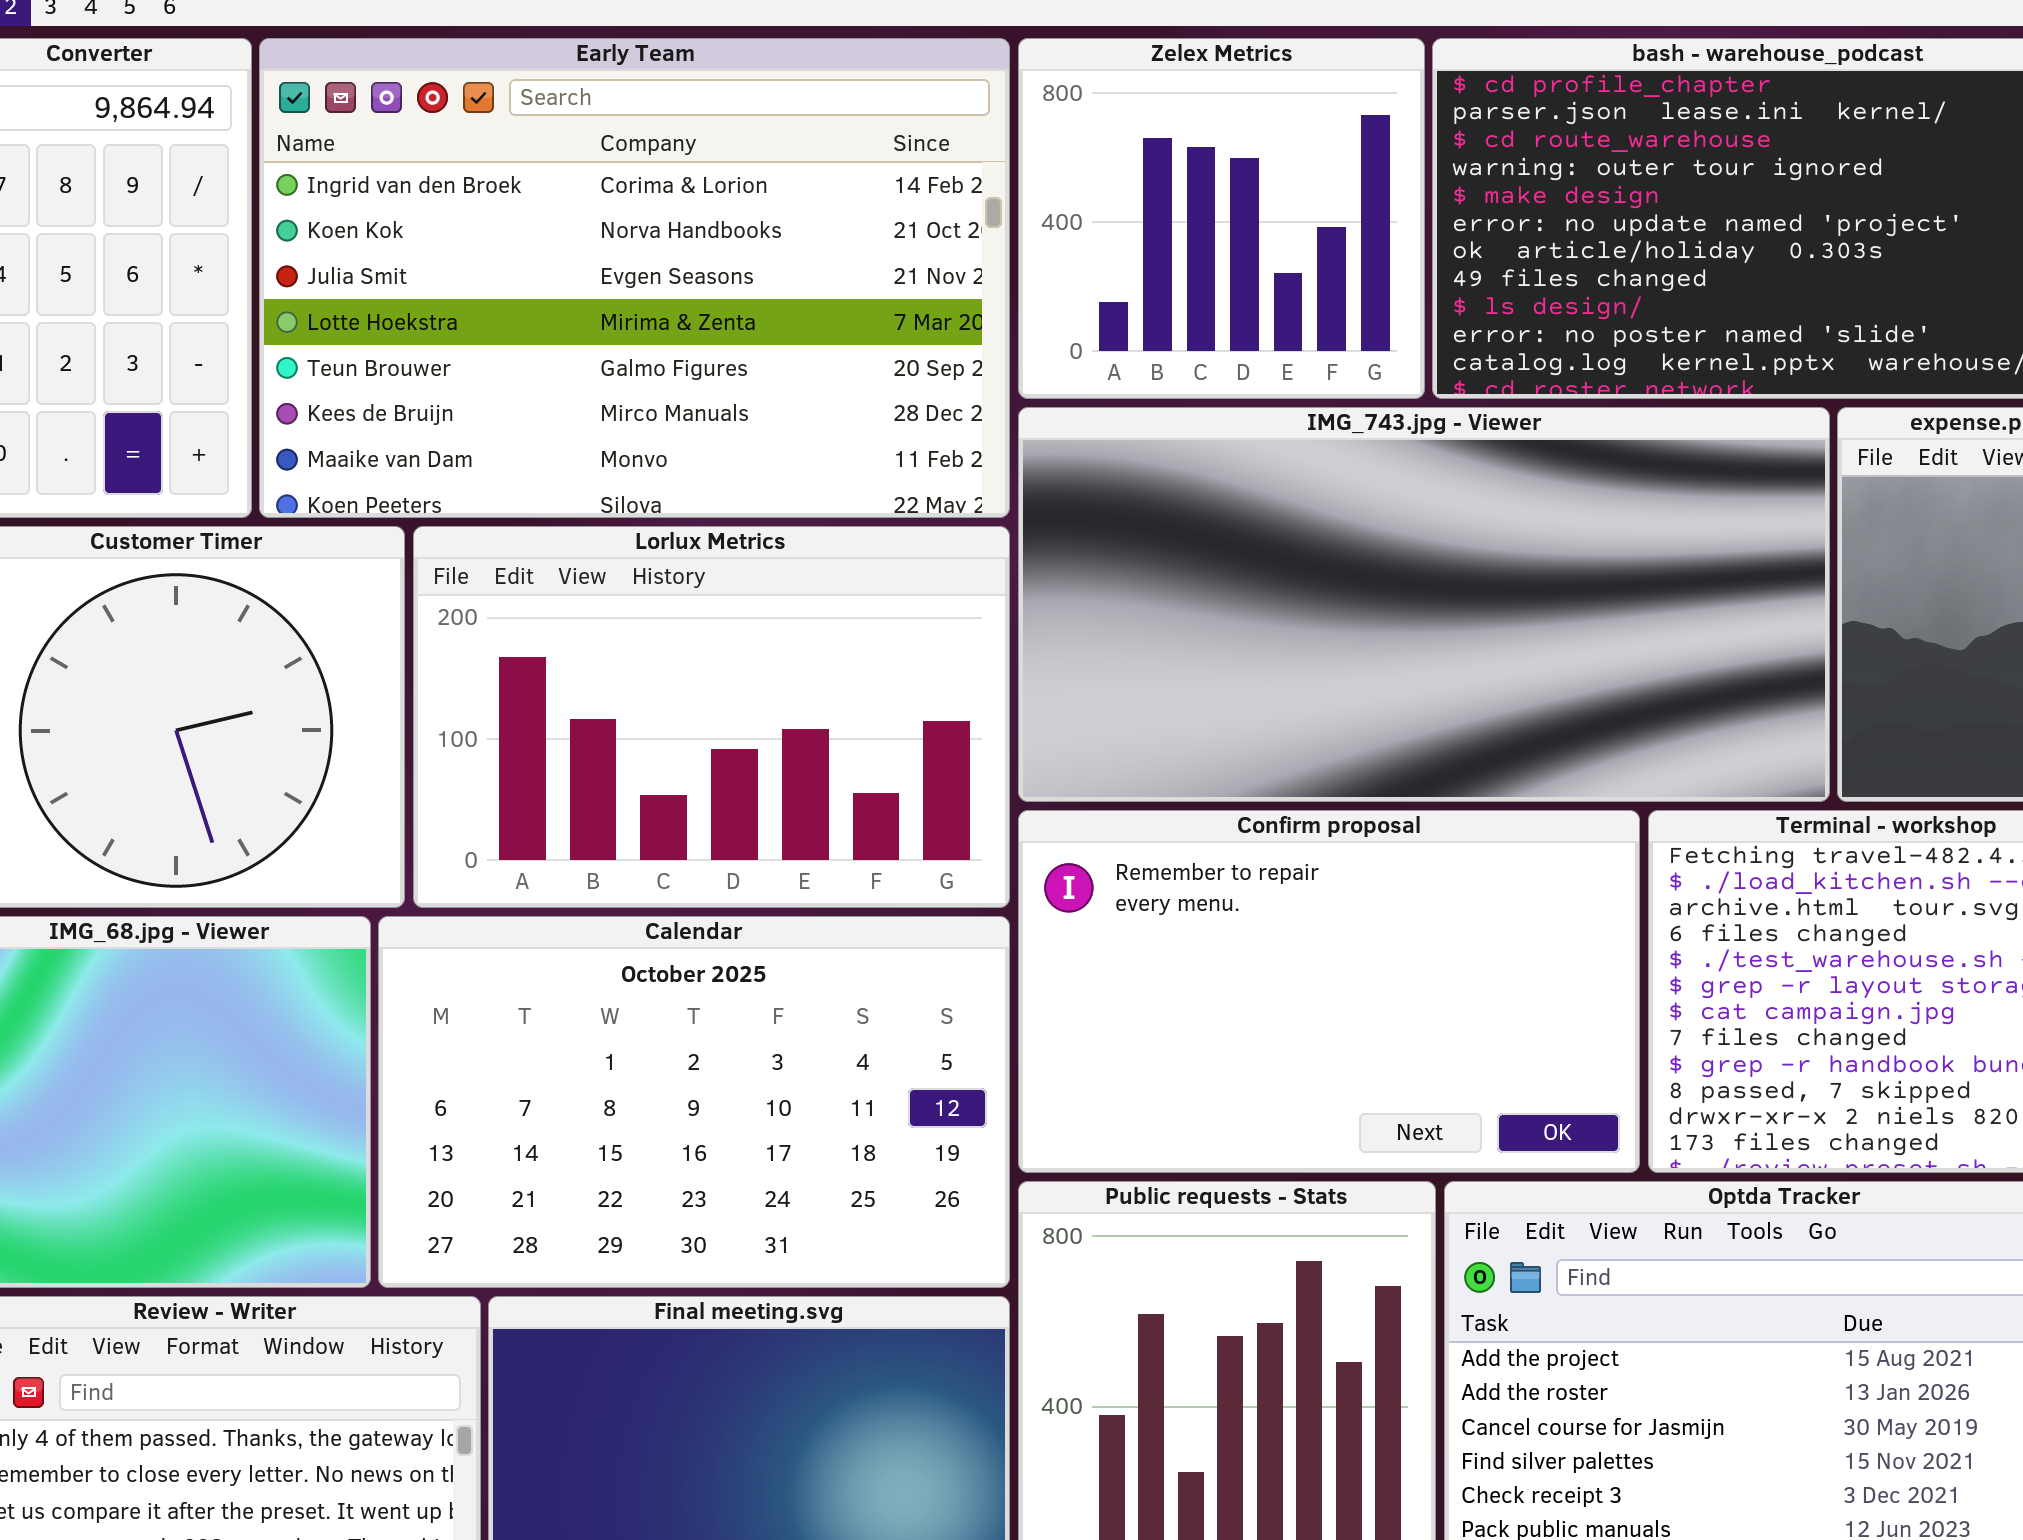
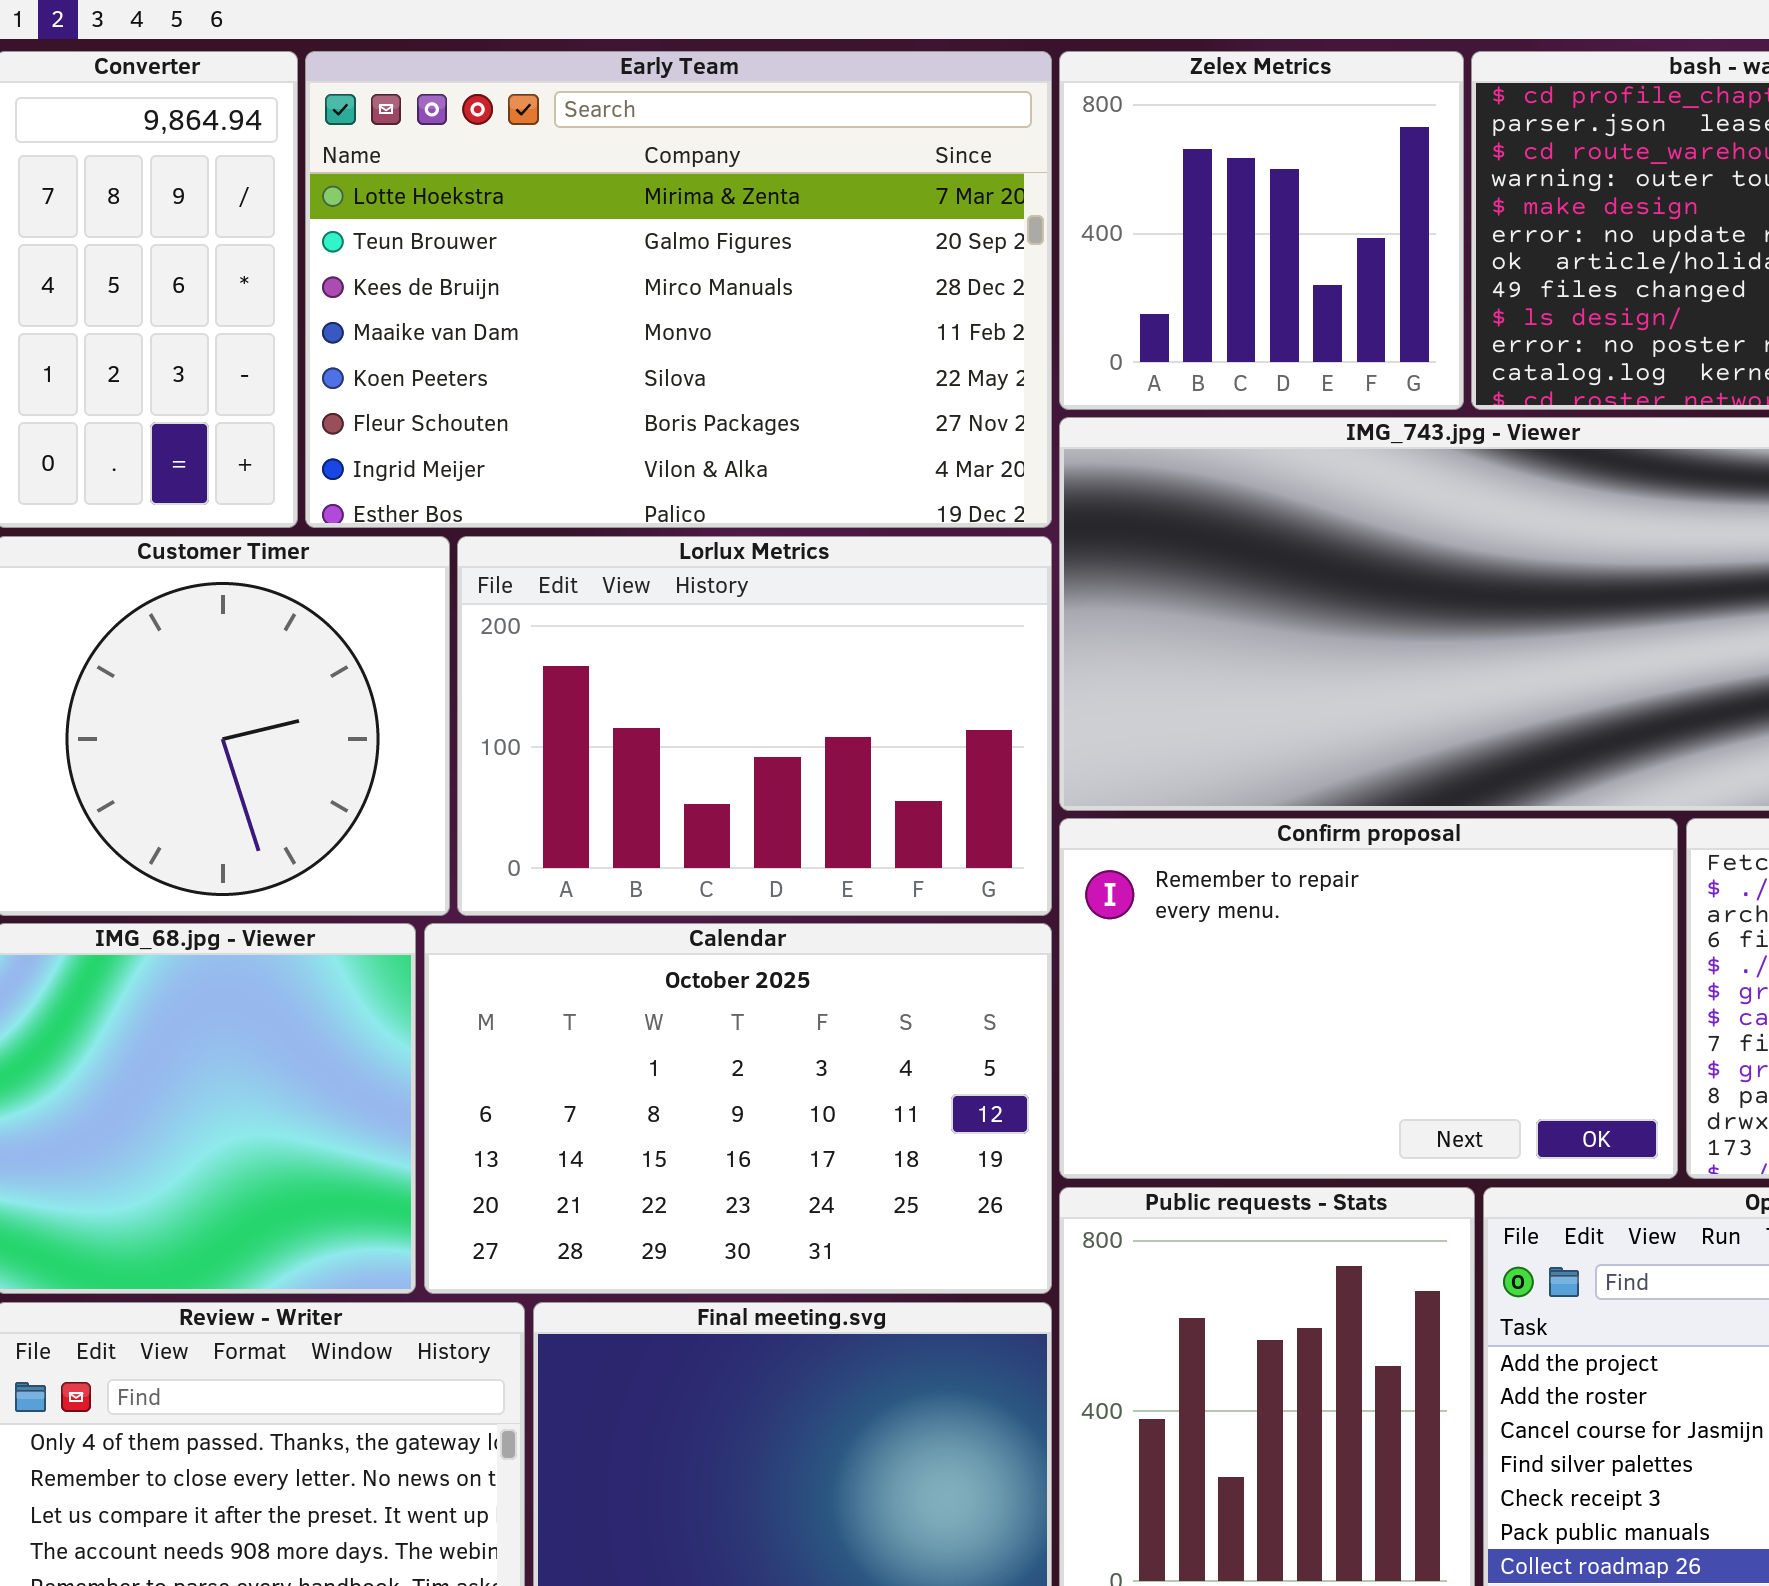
Early Team: [259,38,1010,518] -> [305,51,1052,528], scrolled down 3 rows

